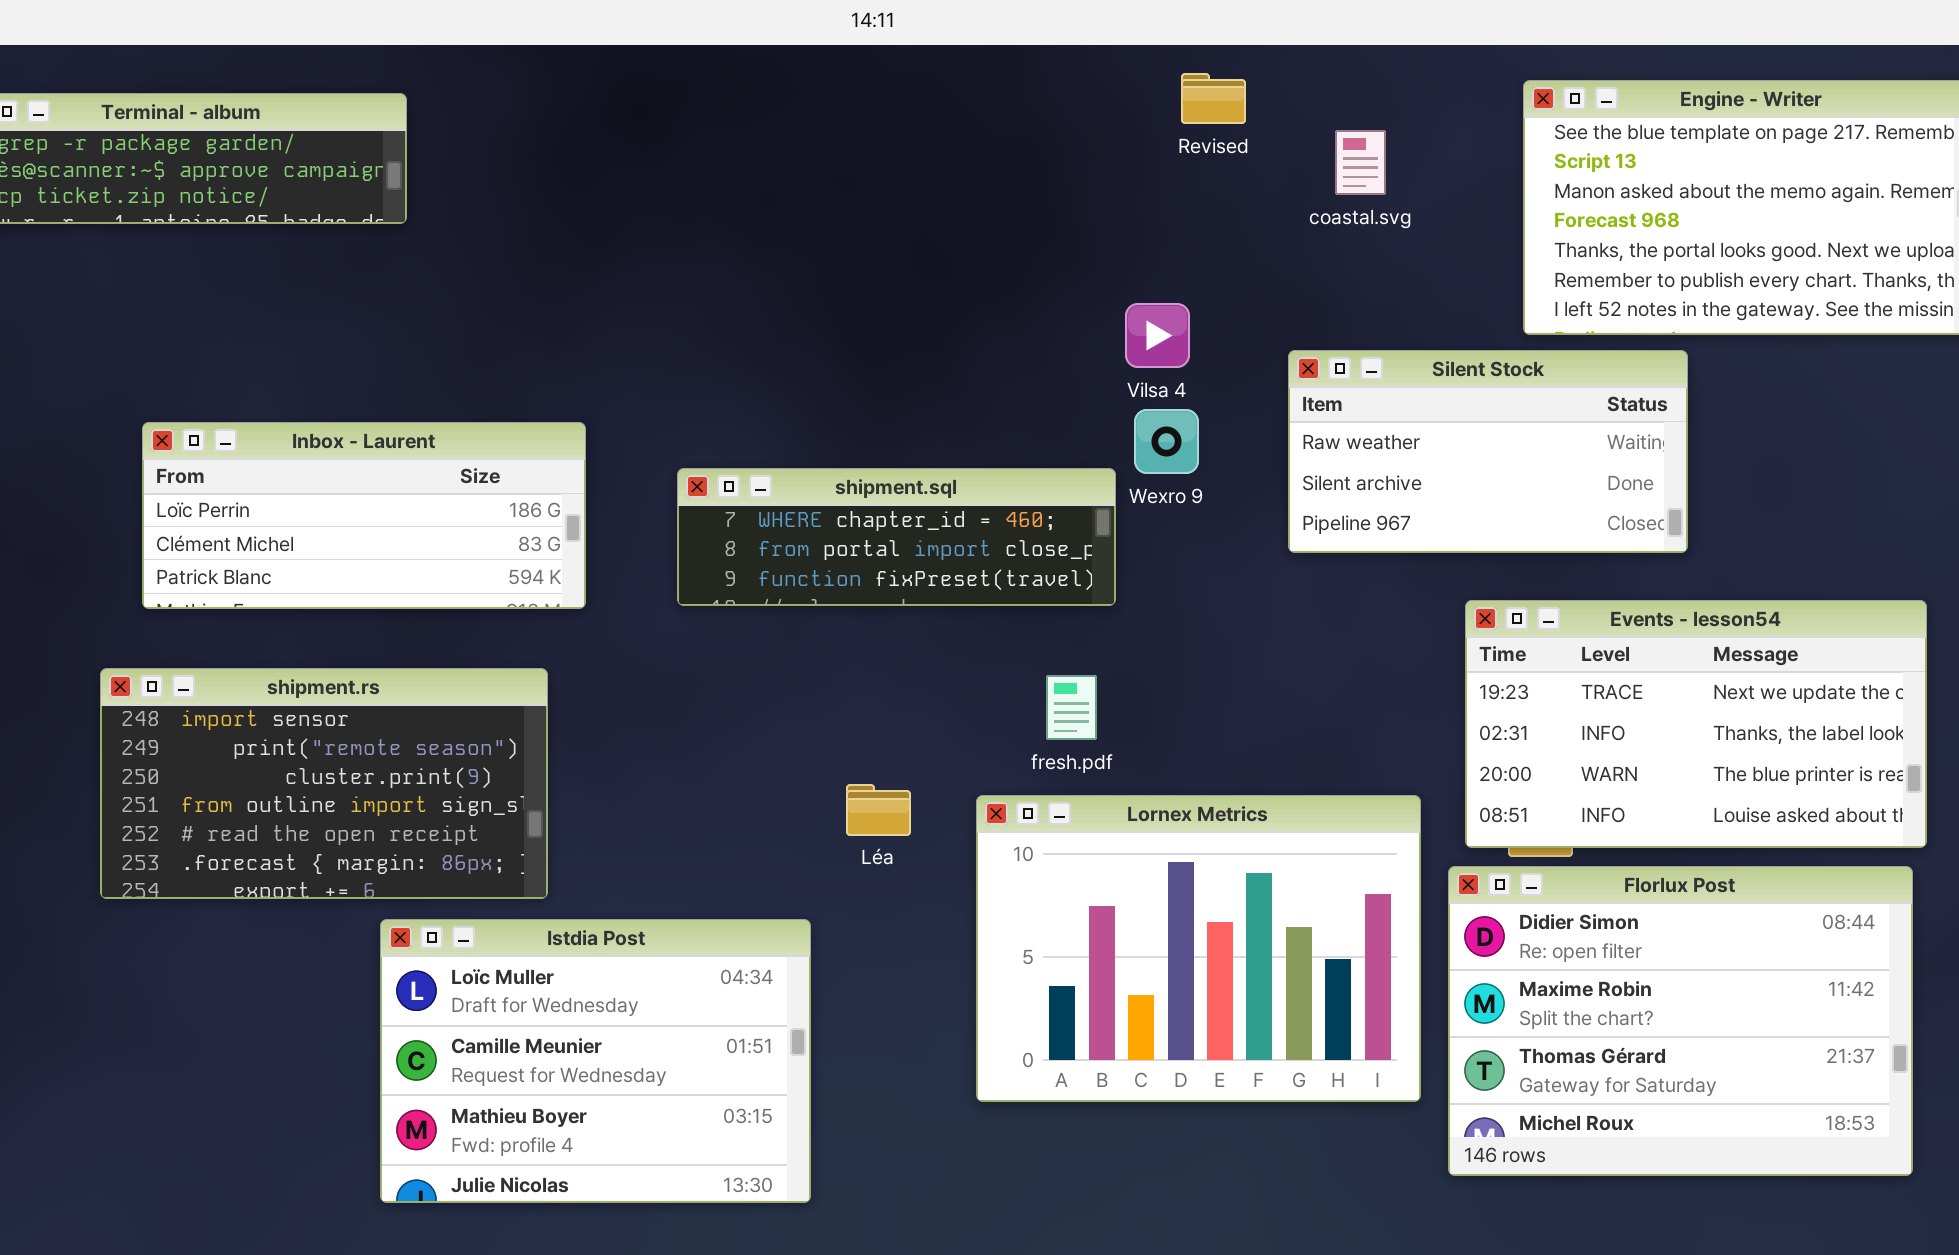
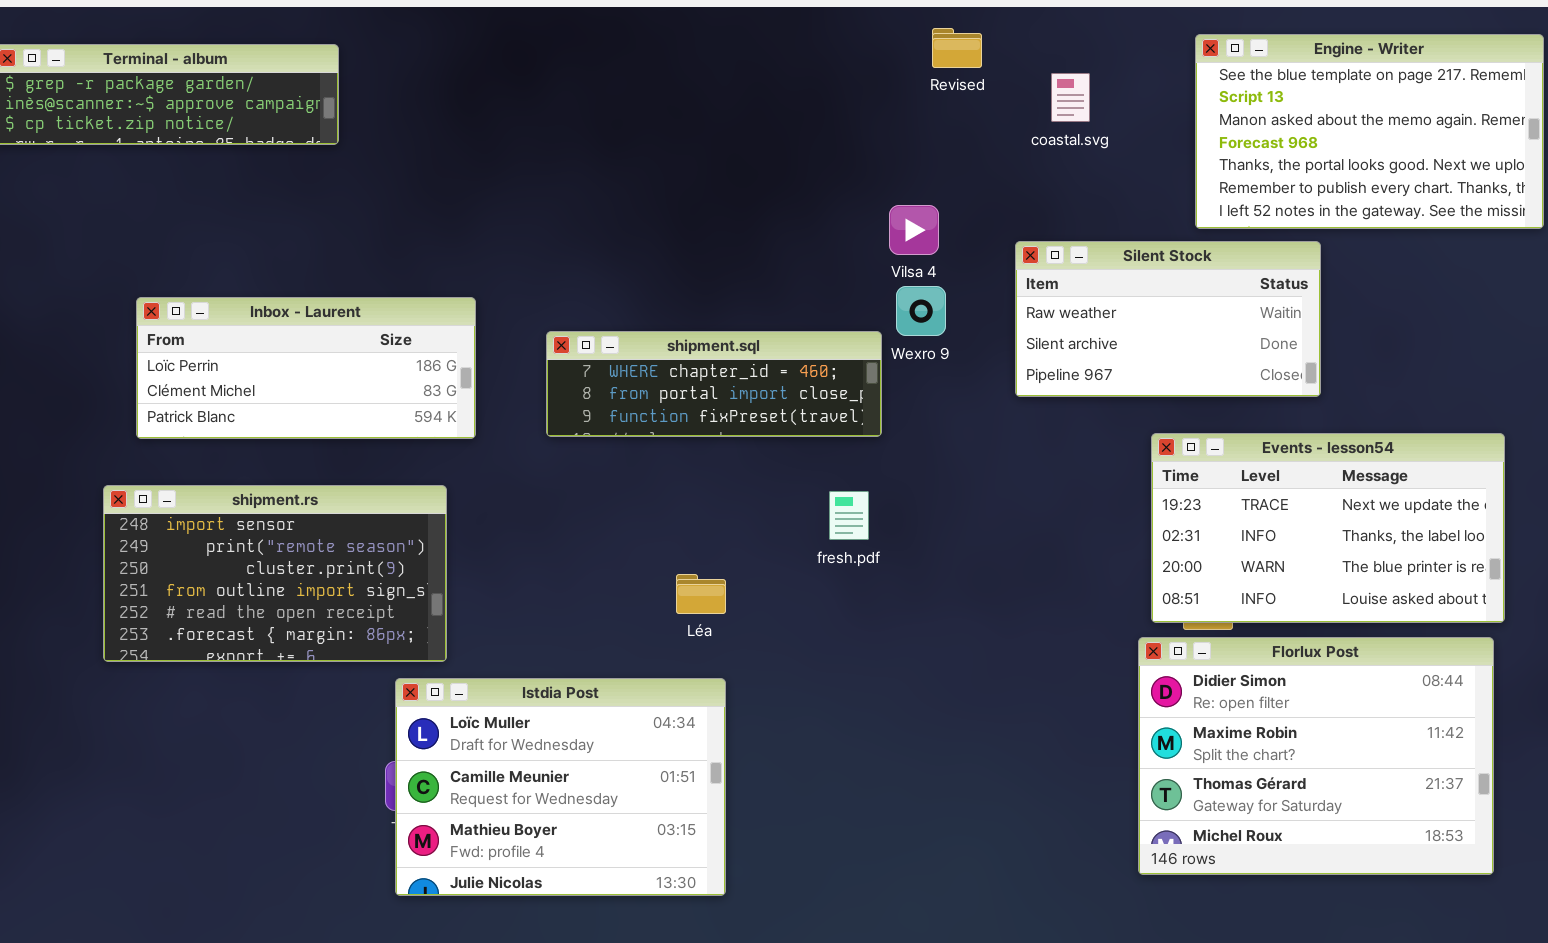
Lornex Metrics: [976,795,1421,1102] -> none, closed
Istdia Post: [380,919,811,1203] -> [395,678,726,896], moved

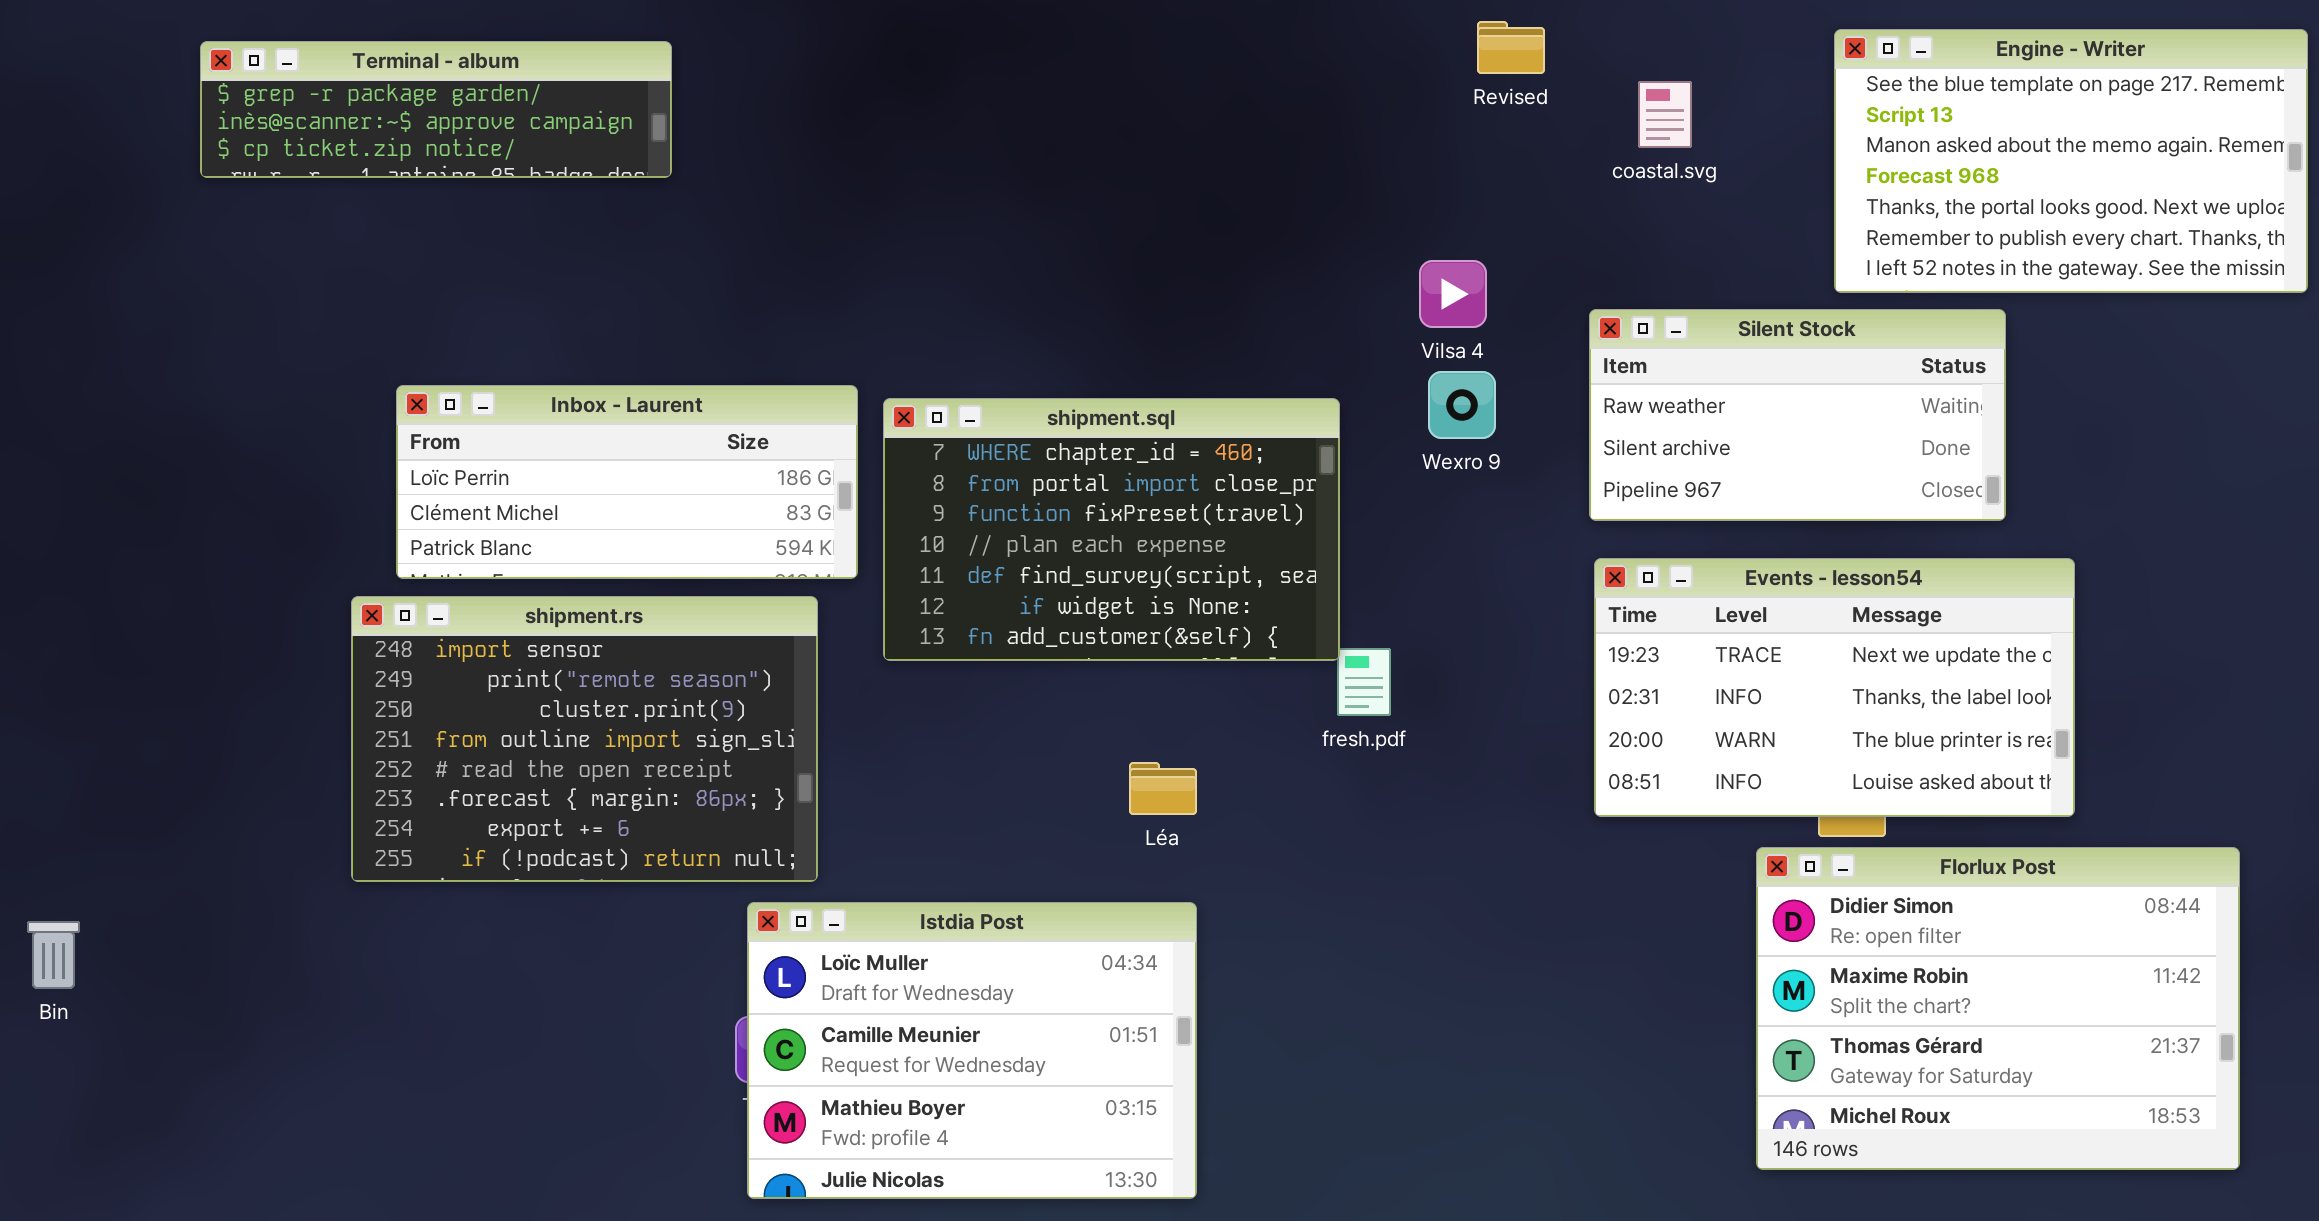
shipment.sql: [546,331,882,437] -> [883,398,1340,661], moved, resized
Events - lesson54: [1151,433,1505,623] -> [1594,558,2075,817], moved
shipment.rs: [103,485,447,662] -> [351,596,818,882], resized

